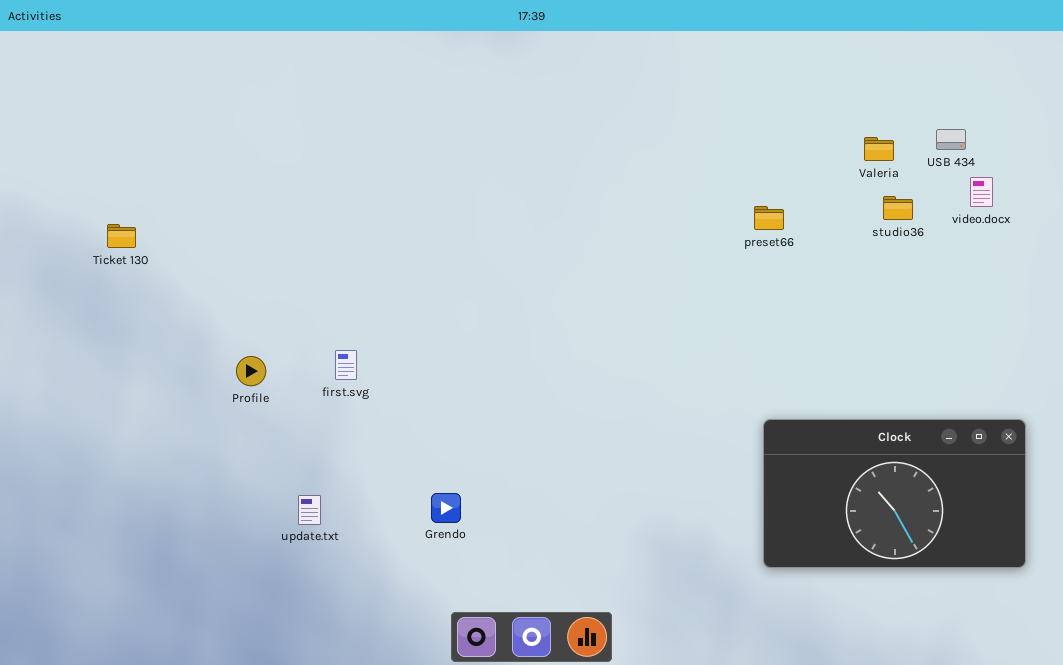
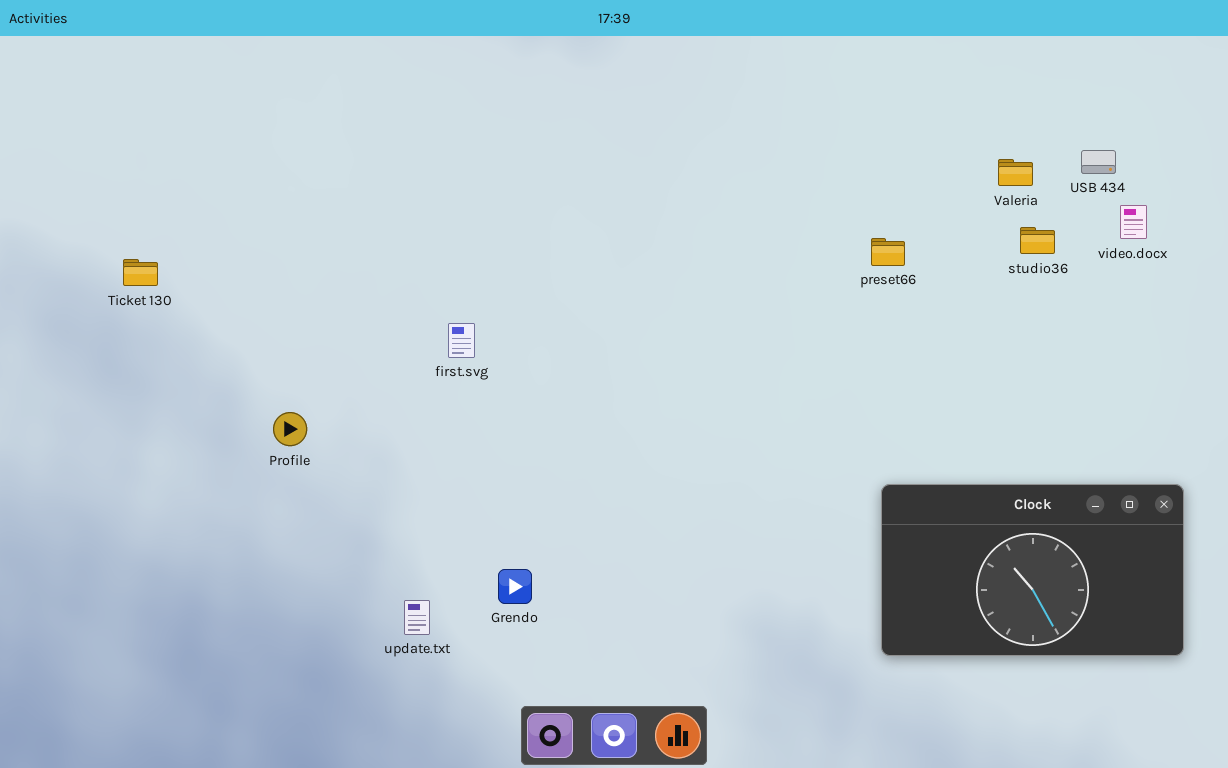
first.svg: [335,350,357,380] -> [448,323,475,358], moved
update.txt: [298,495,321,525] -> [404,600,430,635], moved

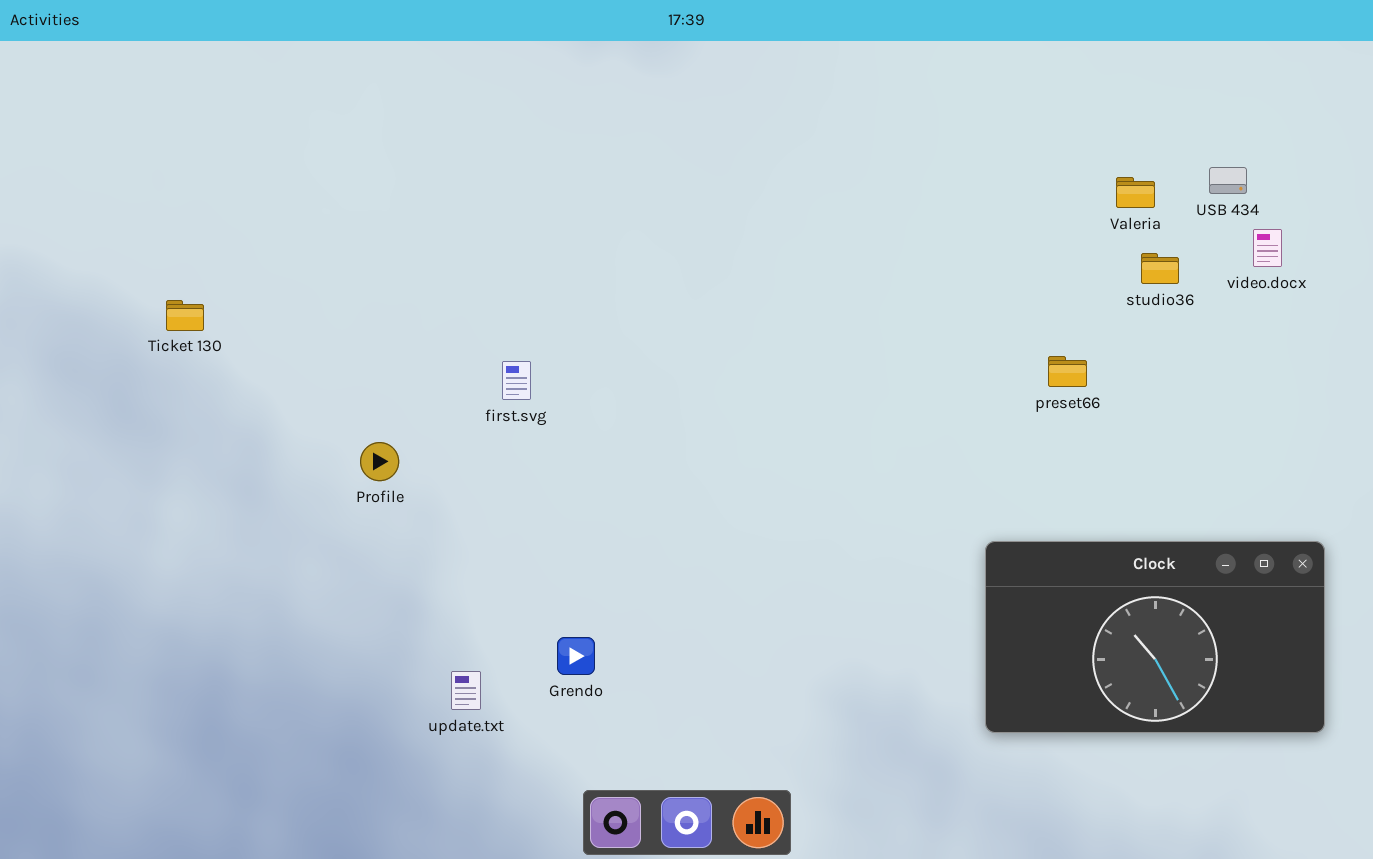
preset66: [871,238,905,266] -> [1048,356,1087,387], moved
Ticket 130: [123,259,158,286] -> [166,300,204,331], moved
Profile: [273,412,307,446] -> [360,442,399,481], moved

